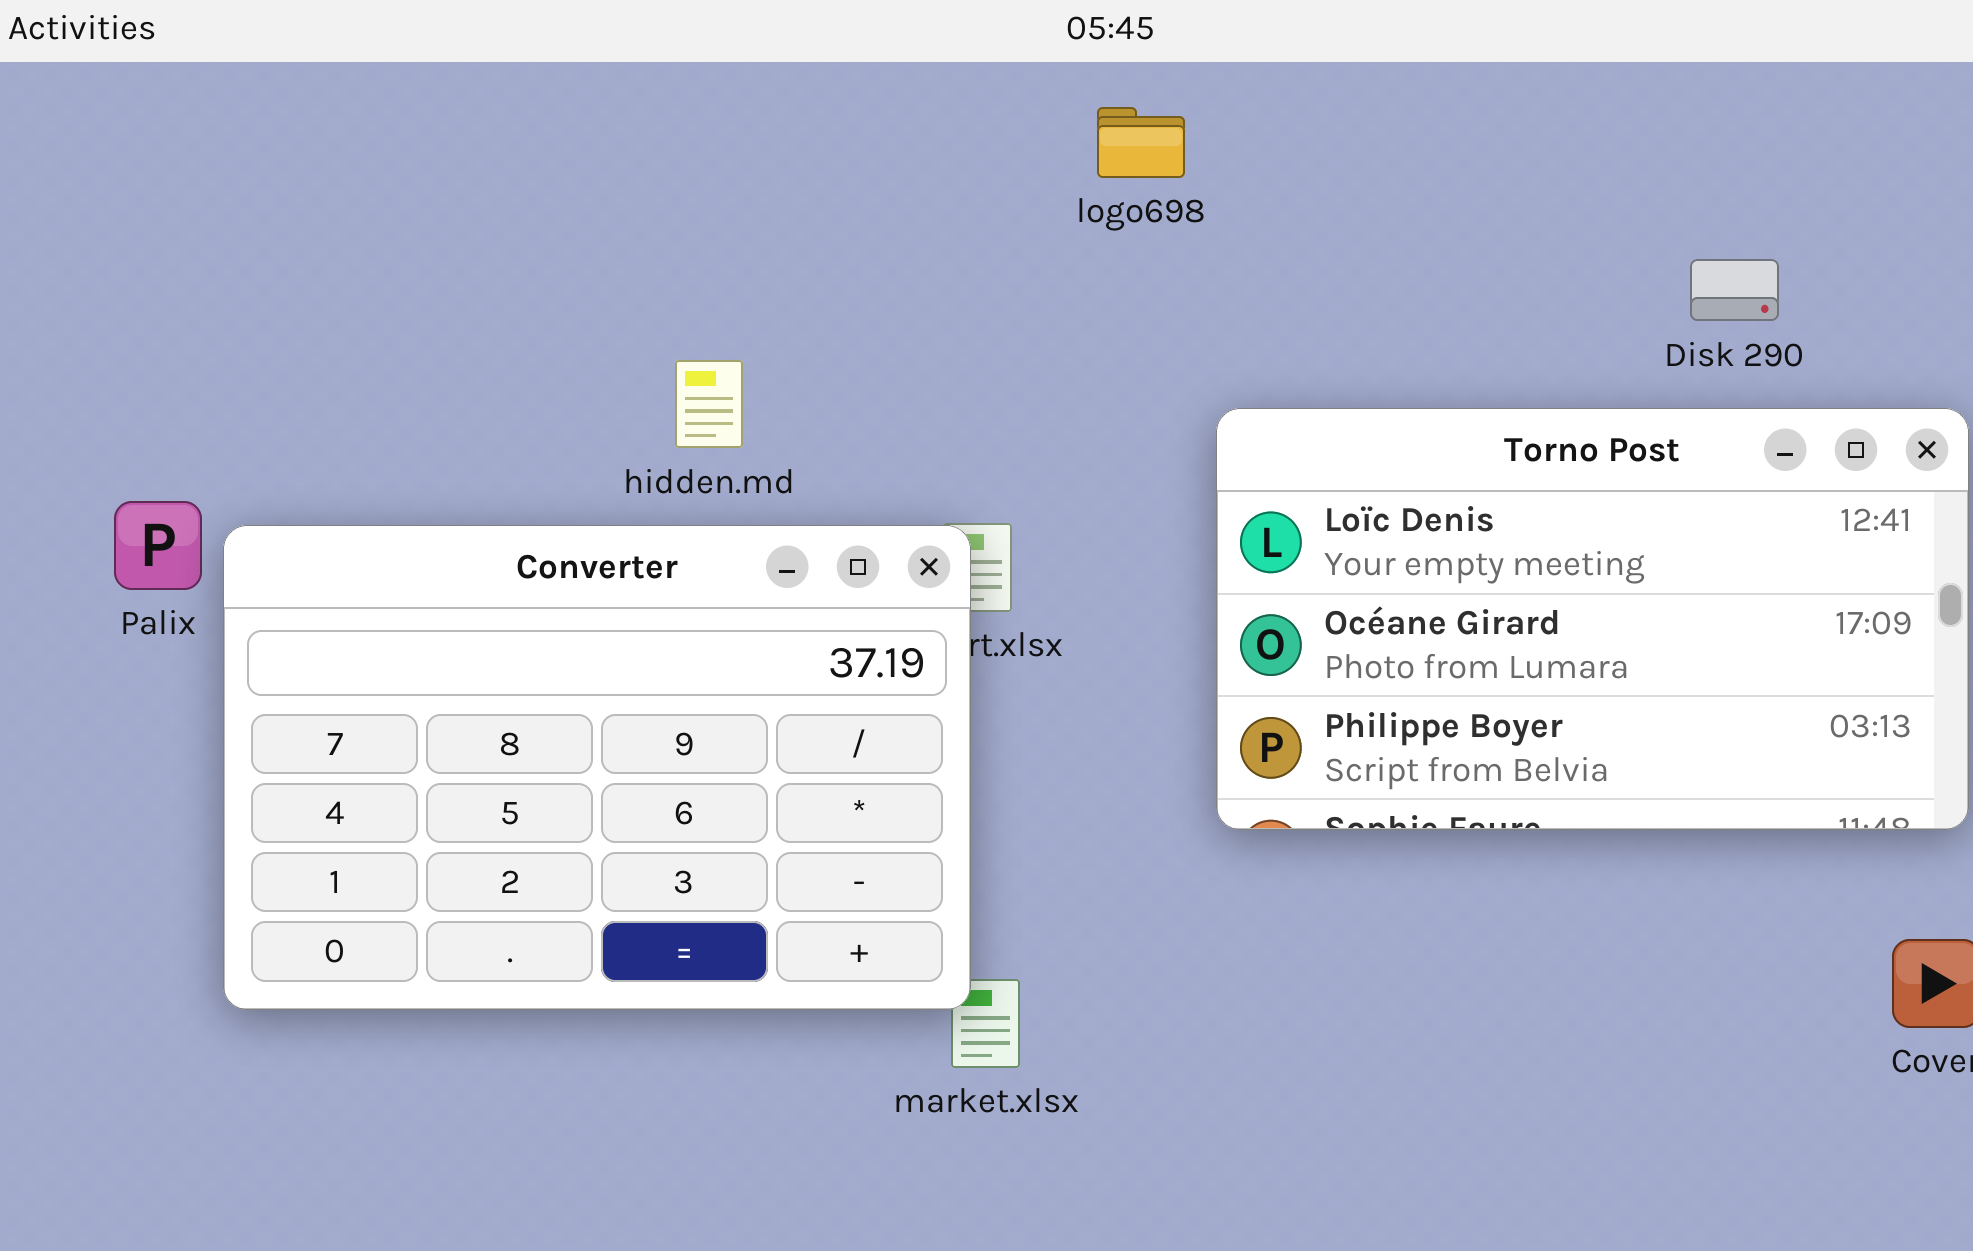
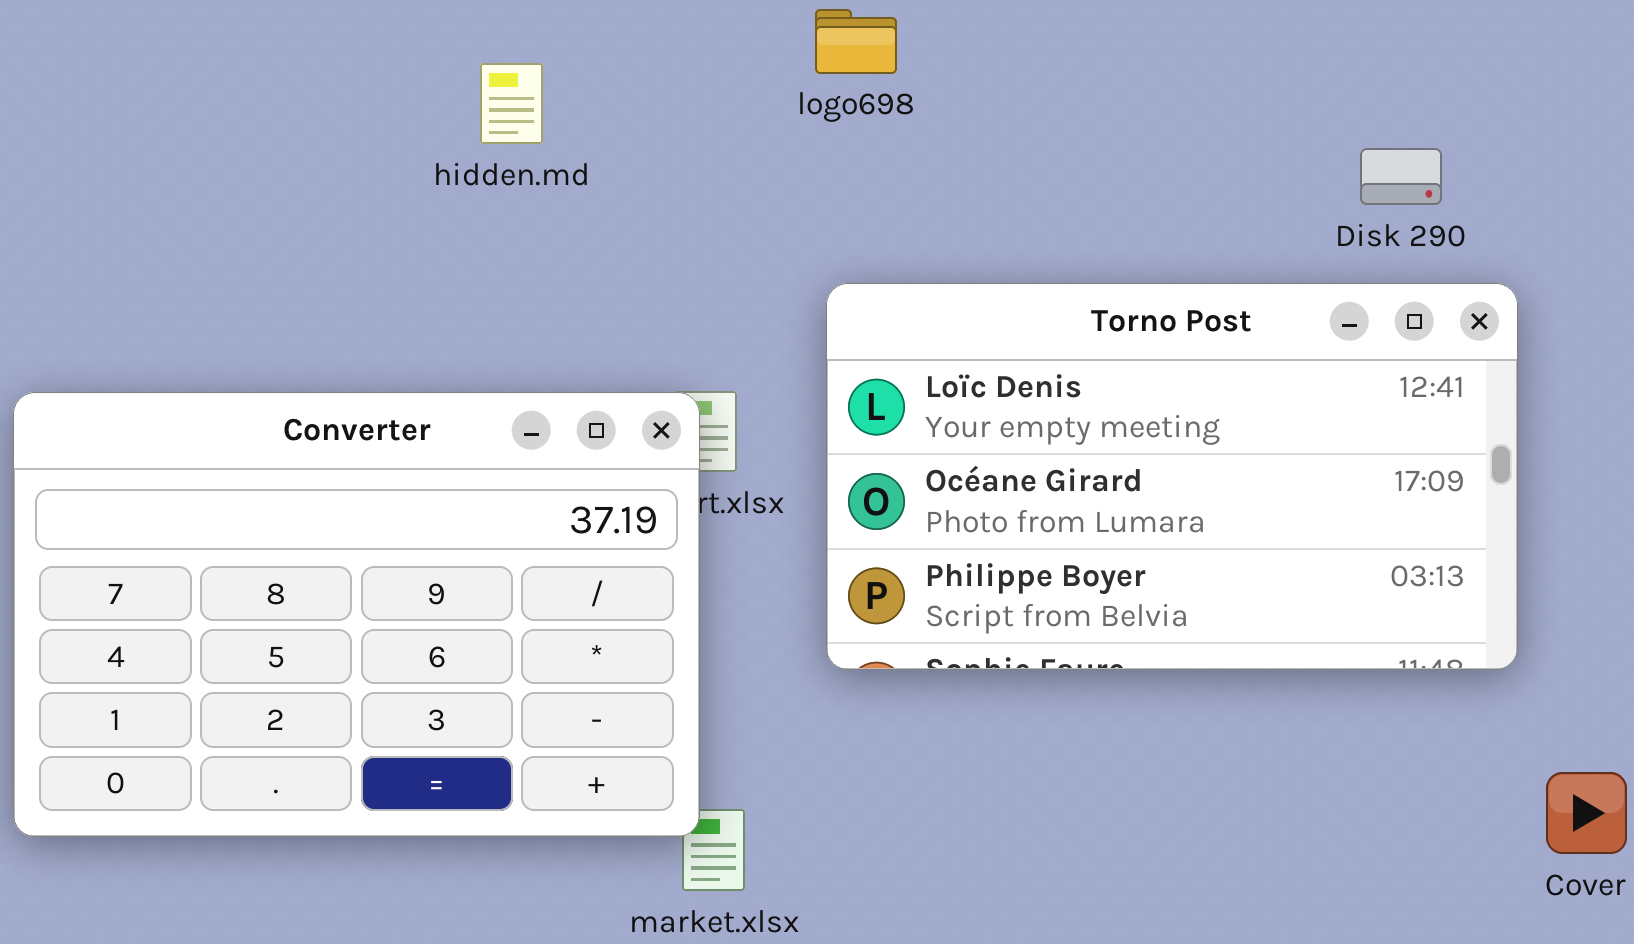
hidden.md: [675,360,743,448] -> [480,63,543,144], moved
Torno Post: [1216,408,1969,830] -> [826,283,1518,670], moved

